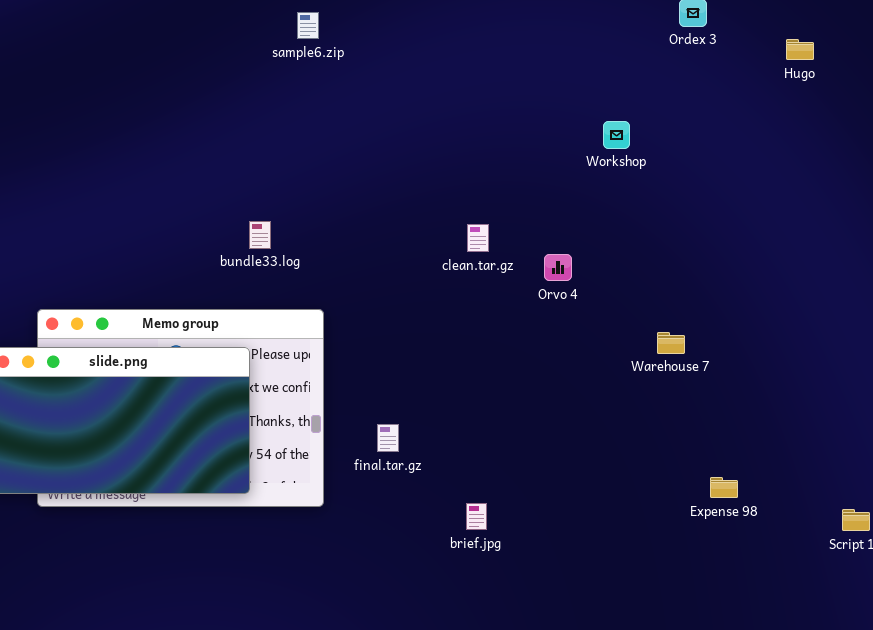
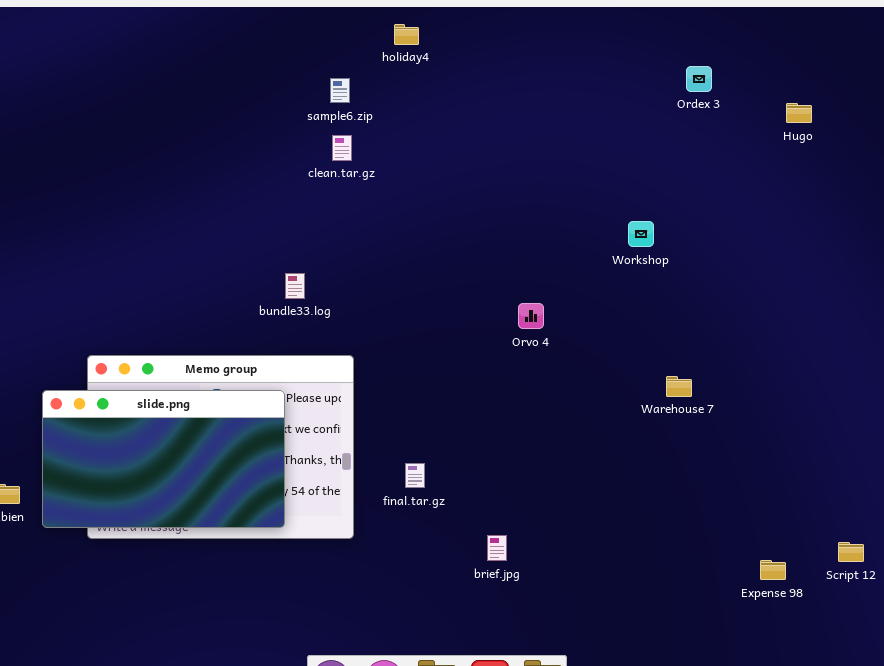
Workshop: [603,121,630,149] -> [628,221,654,247], moved
clean.tar.gz: [467,224,489,252] -> [332,135,352,161], moved
Orvo 4: [544,254,572,281] -> [518,303,544,329], moved
Expense 98: [710,477,738,498] -> [760,560,786,580], moved

